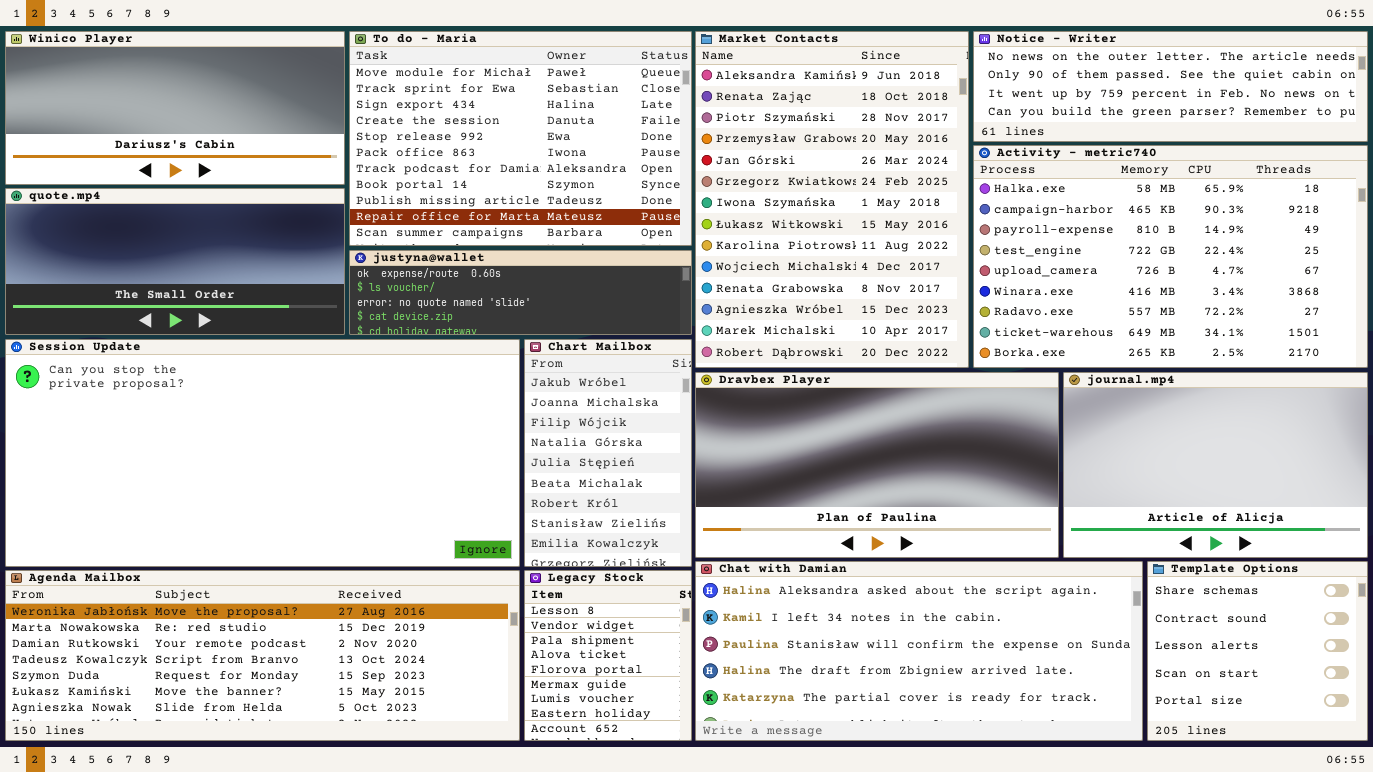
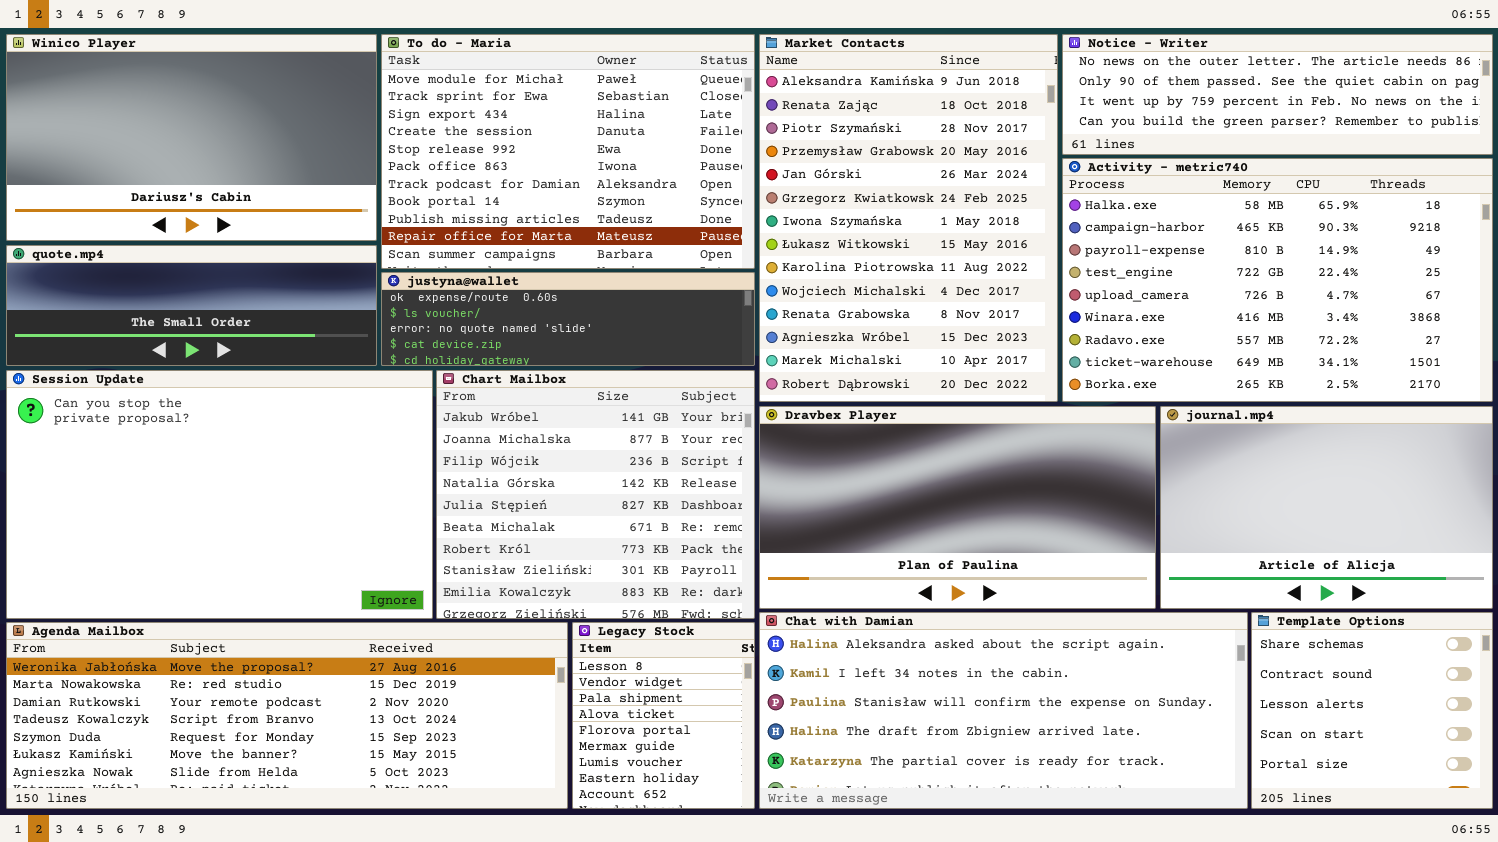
Winico Player: [5,31,345,185] -> [6,34,377,241], resized
quote.mp4: [5,188,345,335] -> [6,245,377,366], resized
Session Update: [5,339,520,567] -> [6,370,433,619], resized
Chart Mailbox: [524,339,692,567] -> [436,370,755,619], resized

